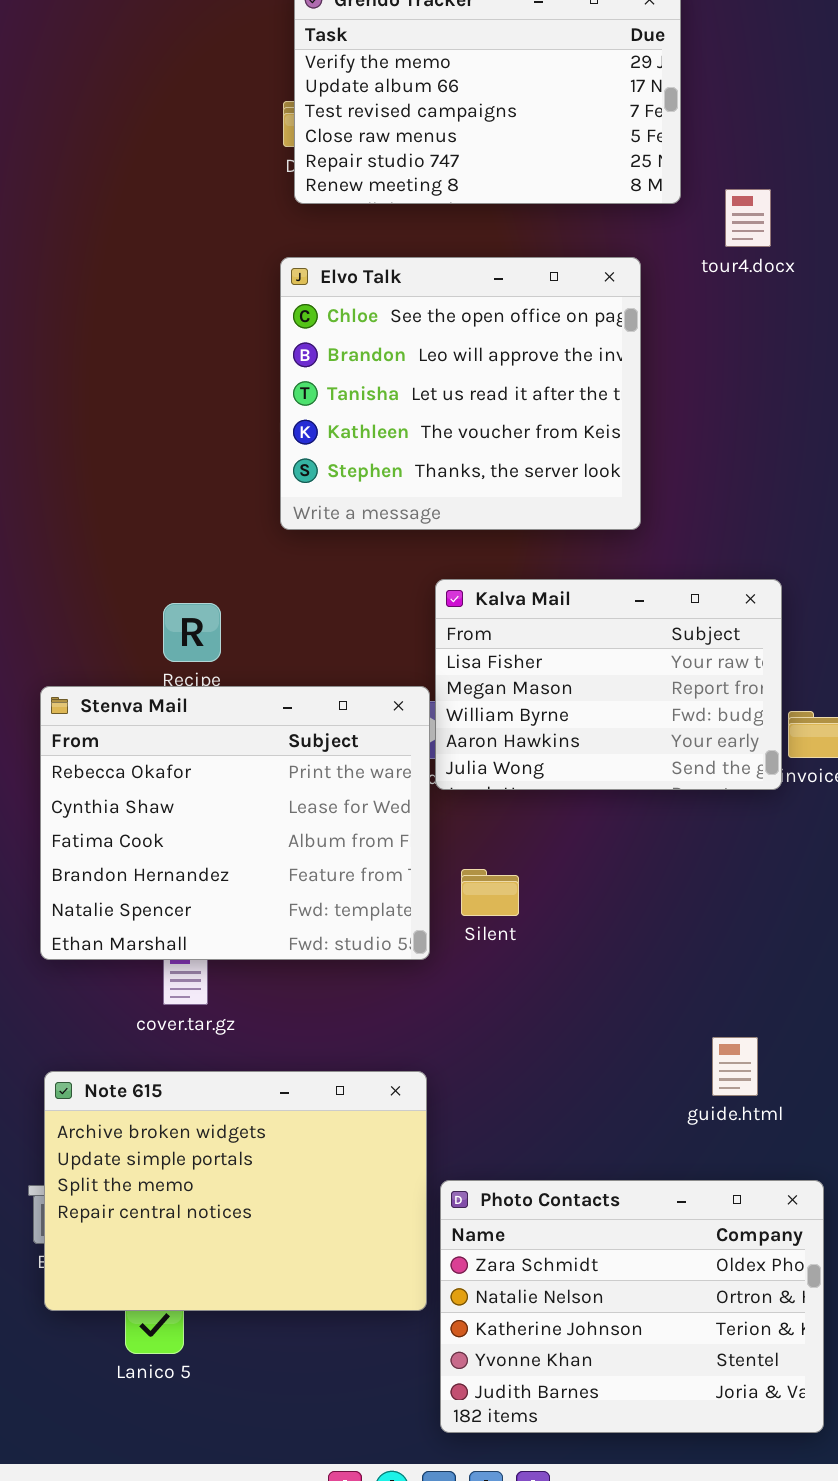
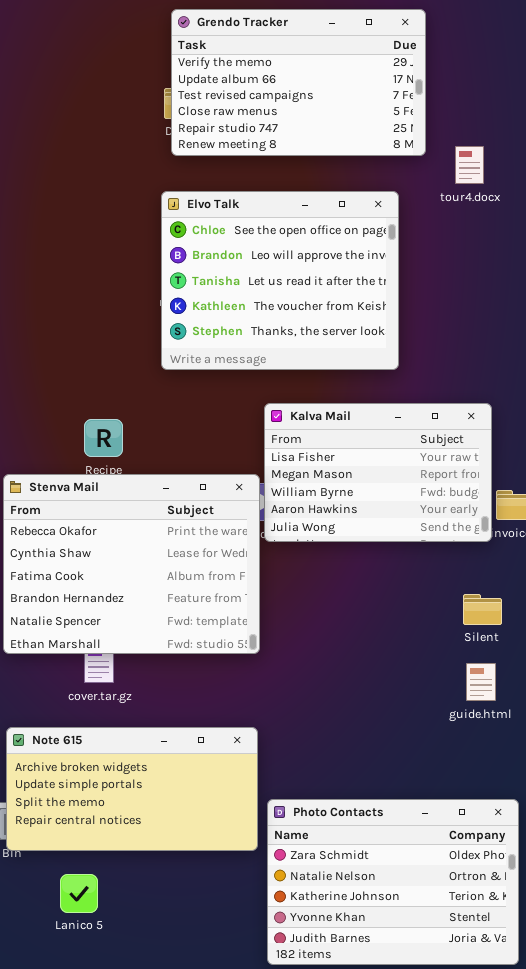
Silent: [461,869,519,916] -> [463,594,502,625], moved
guide.html: [712,1037,758,1096] -> [466,663,496,701], moved
Note 615: [44,1071,427,1311] -> [6,727,258,851], resized

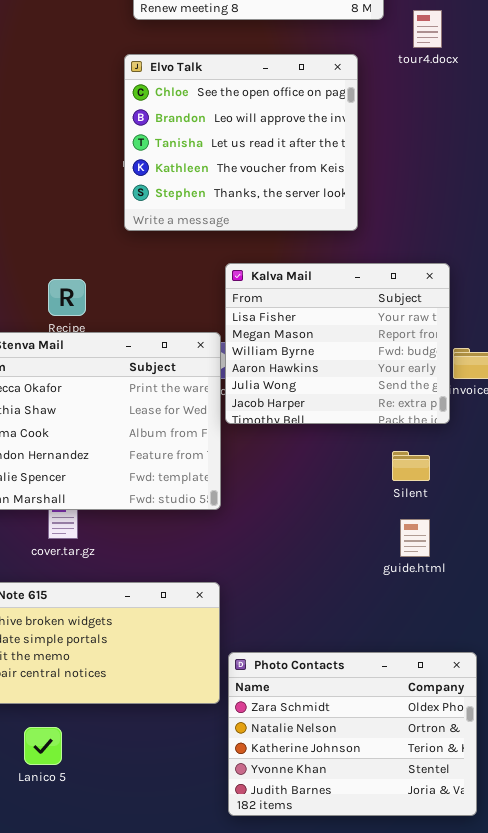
Kalva Mail: [264,403,492,542] -> [225,263,450,424], resized
Silent: [463,594,502,625] -> [392,451,430,481], moved
guide.html: [466,663,496,701] -> [400,519,430,557], moved

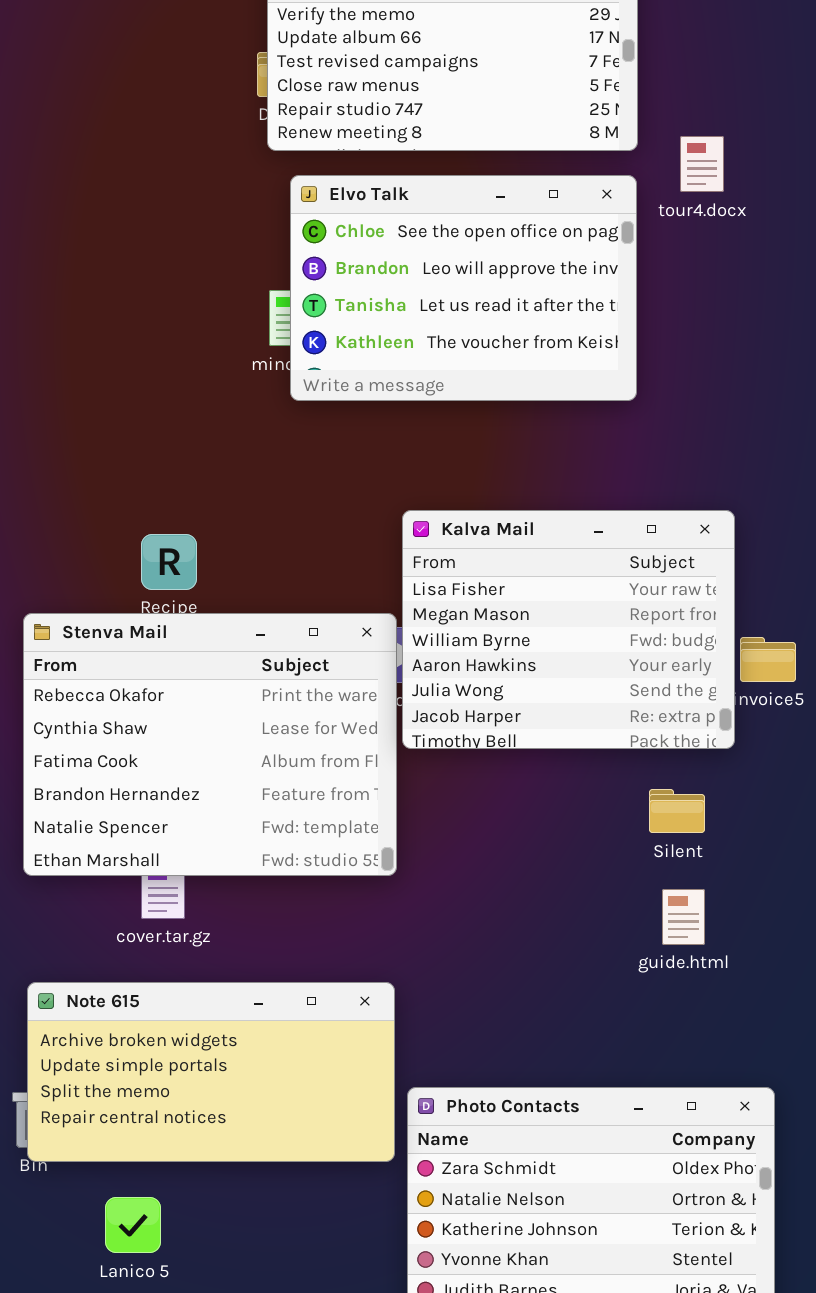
Elvo Talk: [124,54,358,231] -> [290,175,637,401], moved, resized

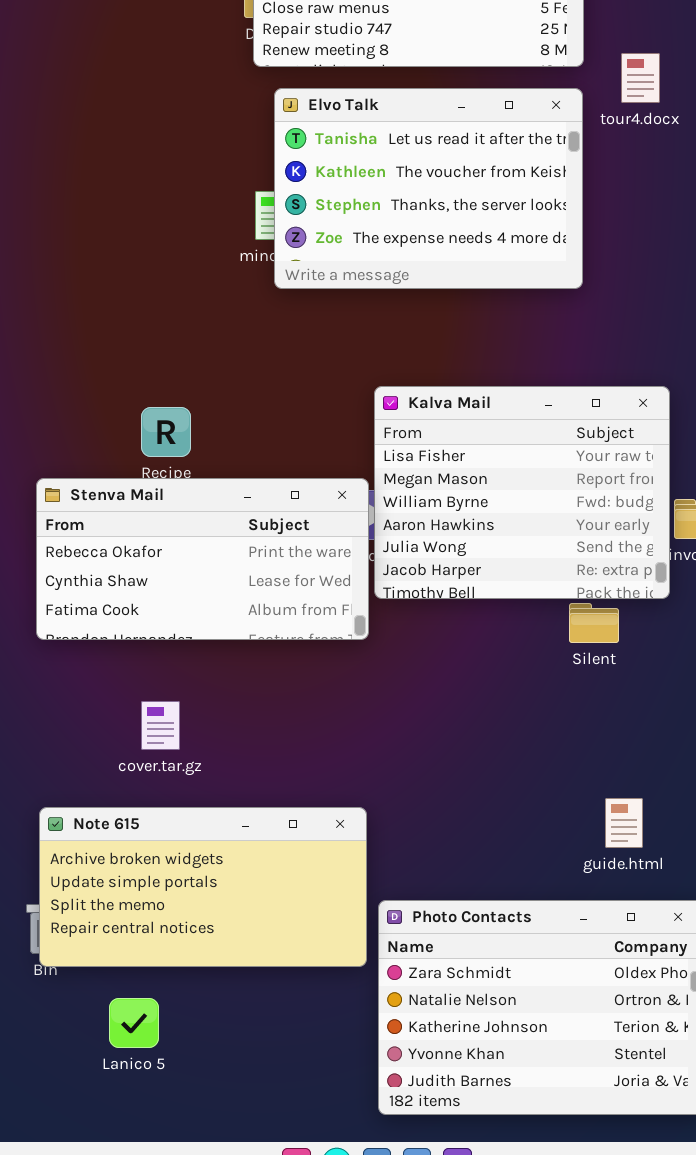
Elvo Talk: [290,175,637,401] -> [274,88,583,289], scrolled down 2 rows
Stenva Mail: [23,613,397,876] -> [36,478,369,640], resized
Silent: [649,789,705,833] -> [569,603,619,643], moved
guide.html: [662,889,705,945] -> [605,798,643,848], moved

